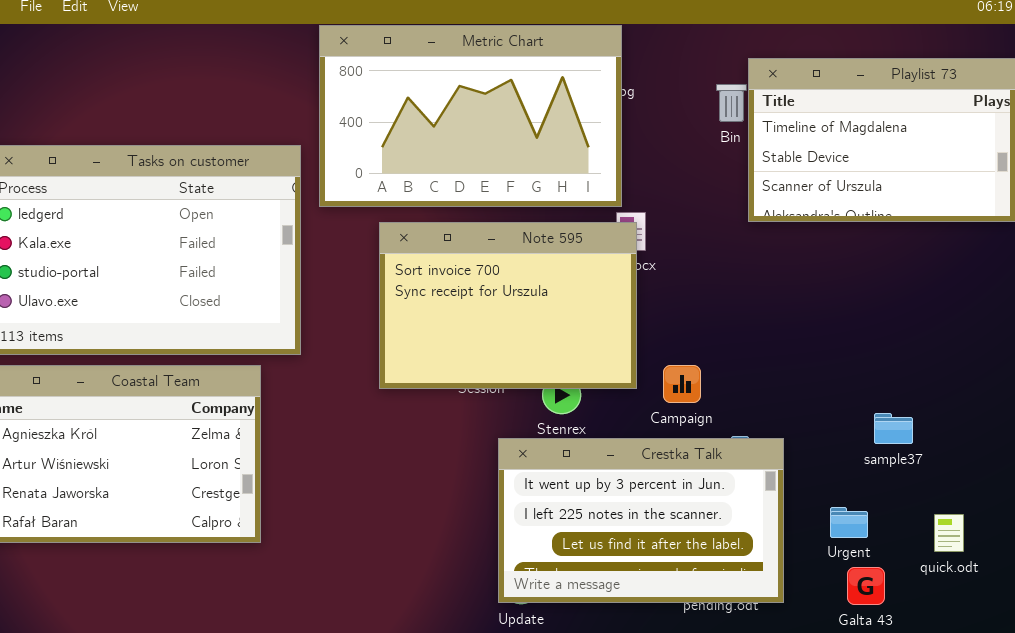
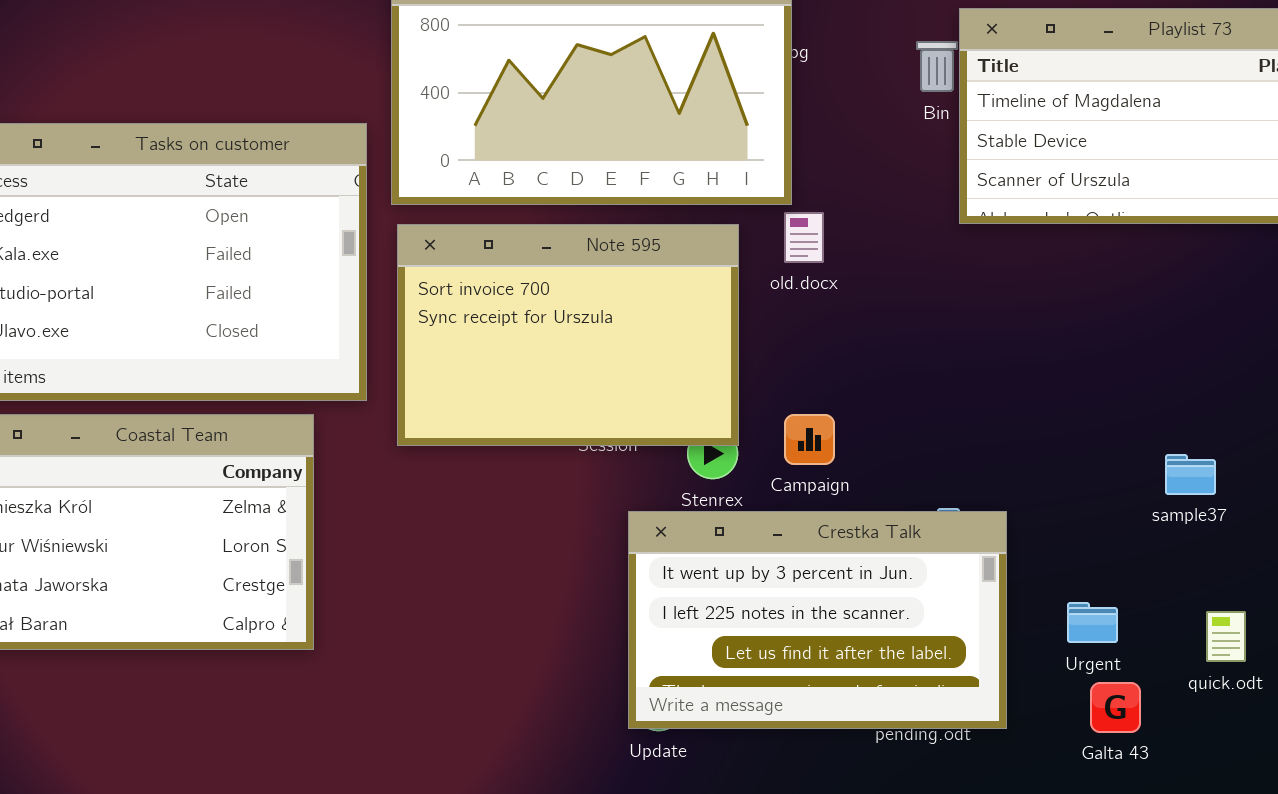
Note 595: [379,222,637,389] -> [397,224,739,446], moved
Campaign: [663,365,701,403] -> [784,414,835,465], moved
sample37: [874,413,913,444] -> [1165,454,1216,495], moved

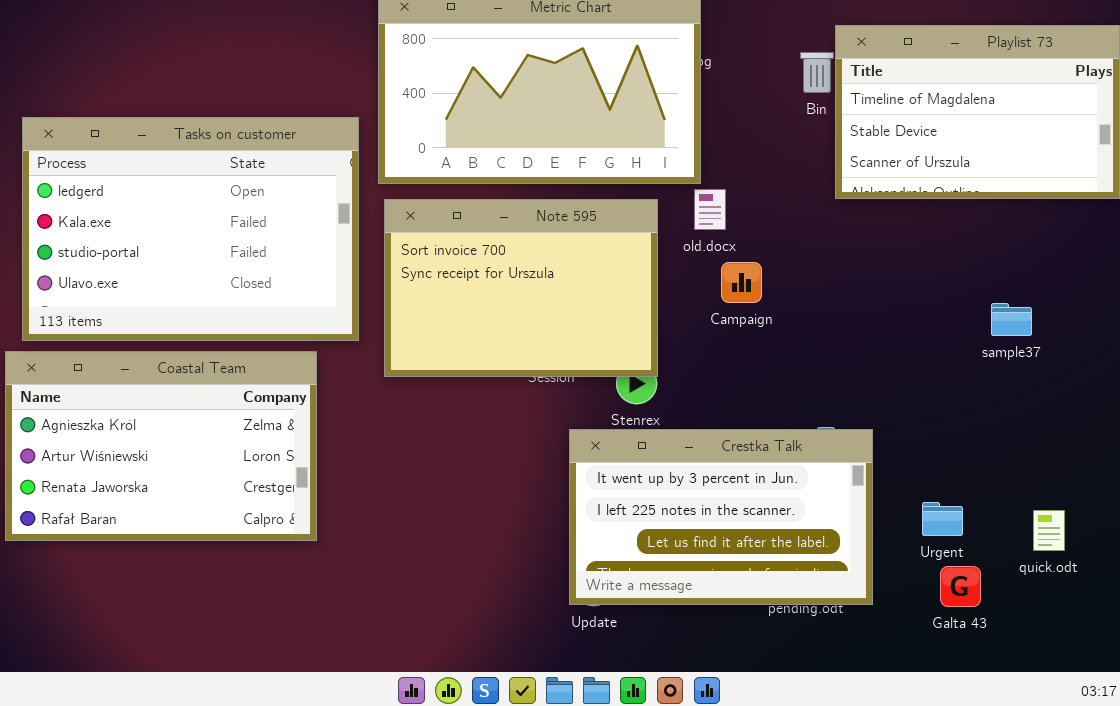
Campaign: [784,414,835,465] -> [721,262,762,303], moved
sample37: [1165,454,1216,495] -> [991,303,1032,336], moved

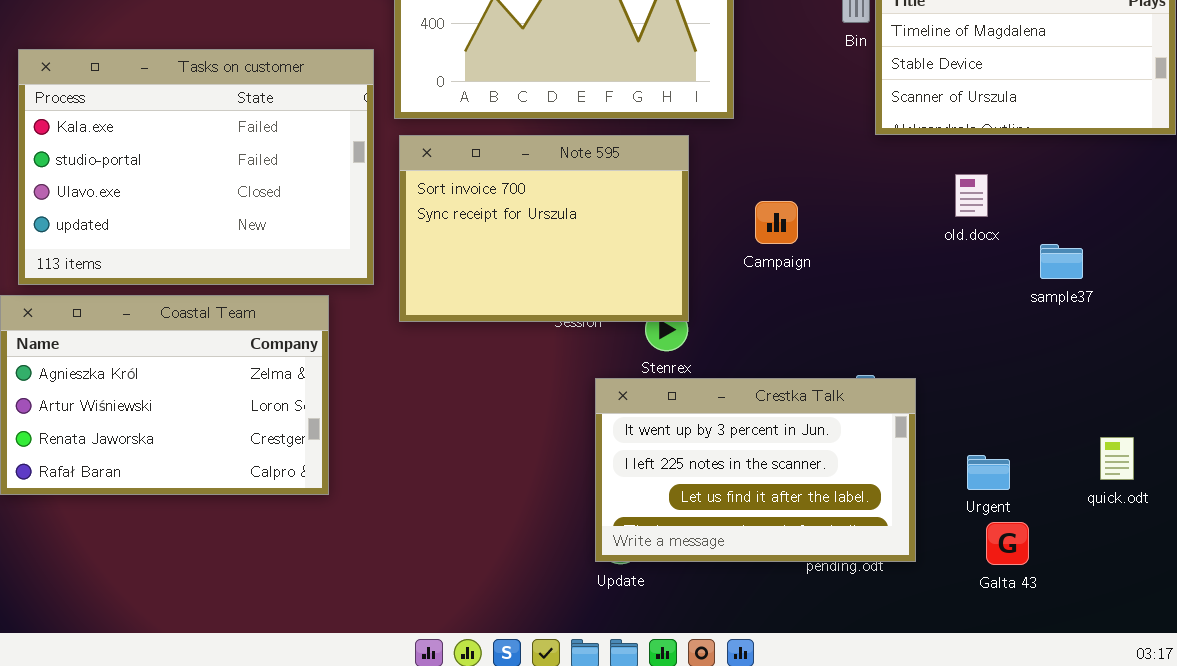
Tasks on customer: [22,117,359,341] -> [18,49,374,285], scrolled down 1 row
old.docx: [694,189,726,230] -> [955,174,988,217], moved
quick.odt: [1033,510,1065,551] -> [1100,437,1134,480], moved

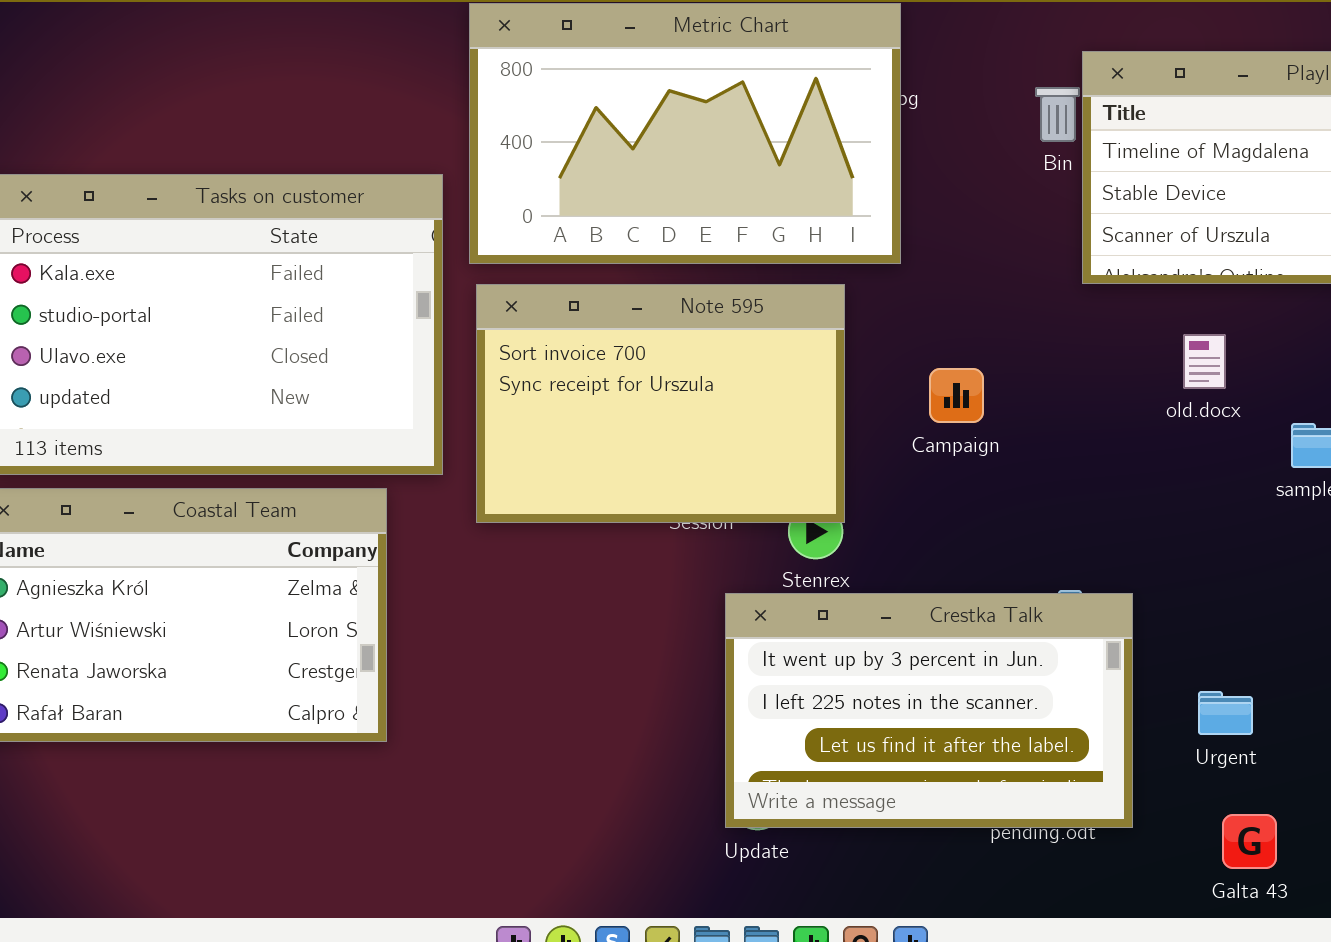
Galta 43: [986,522,1029,565] -> [1222,814,1277,869], moved

